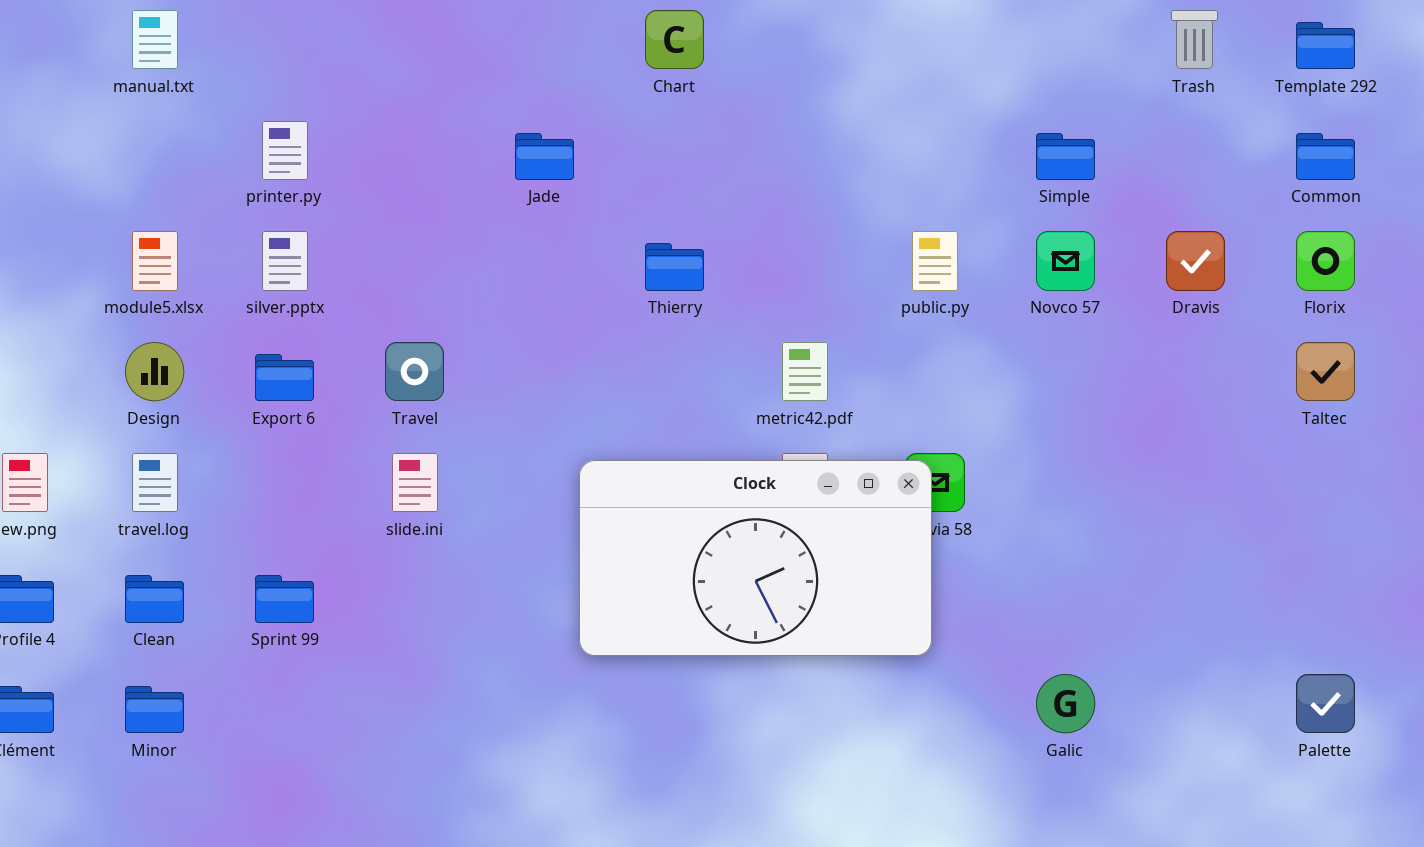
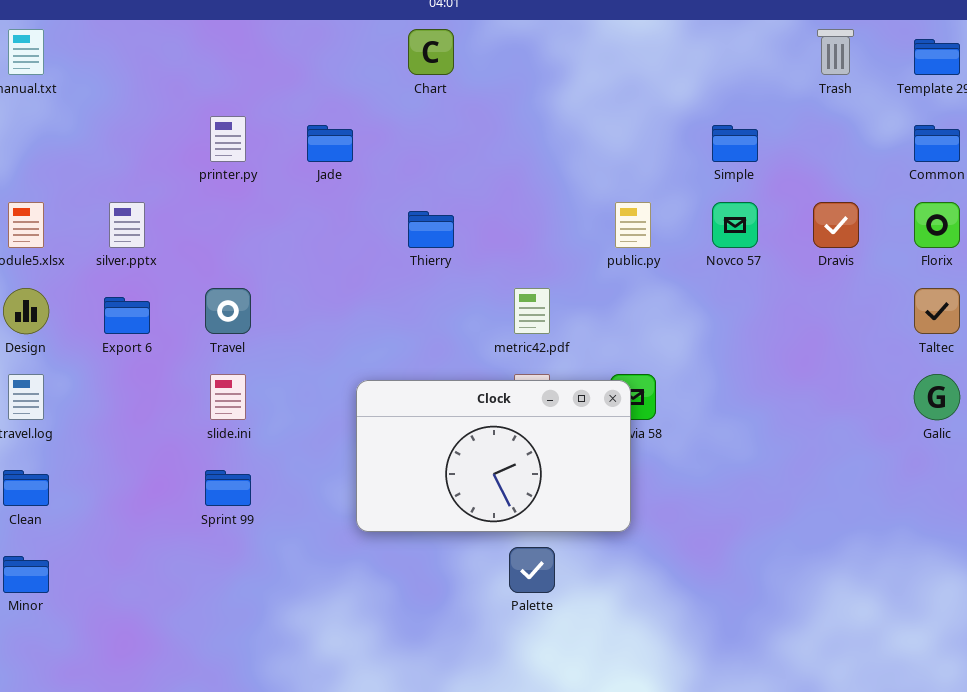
printer.py: [262,121,308,180] -> [210,116,246,162], moved
Sprint 99: [255,575,314,623] -> [205,470,251,506], moved
Galic: [1036,674,1095,733] -> [914,374,960,420], moved
Palette: [1296,674,1355,733] -> [509,547,555,593], moved

